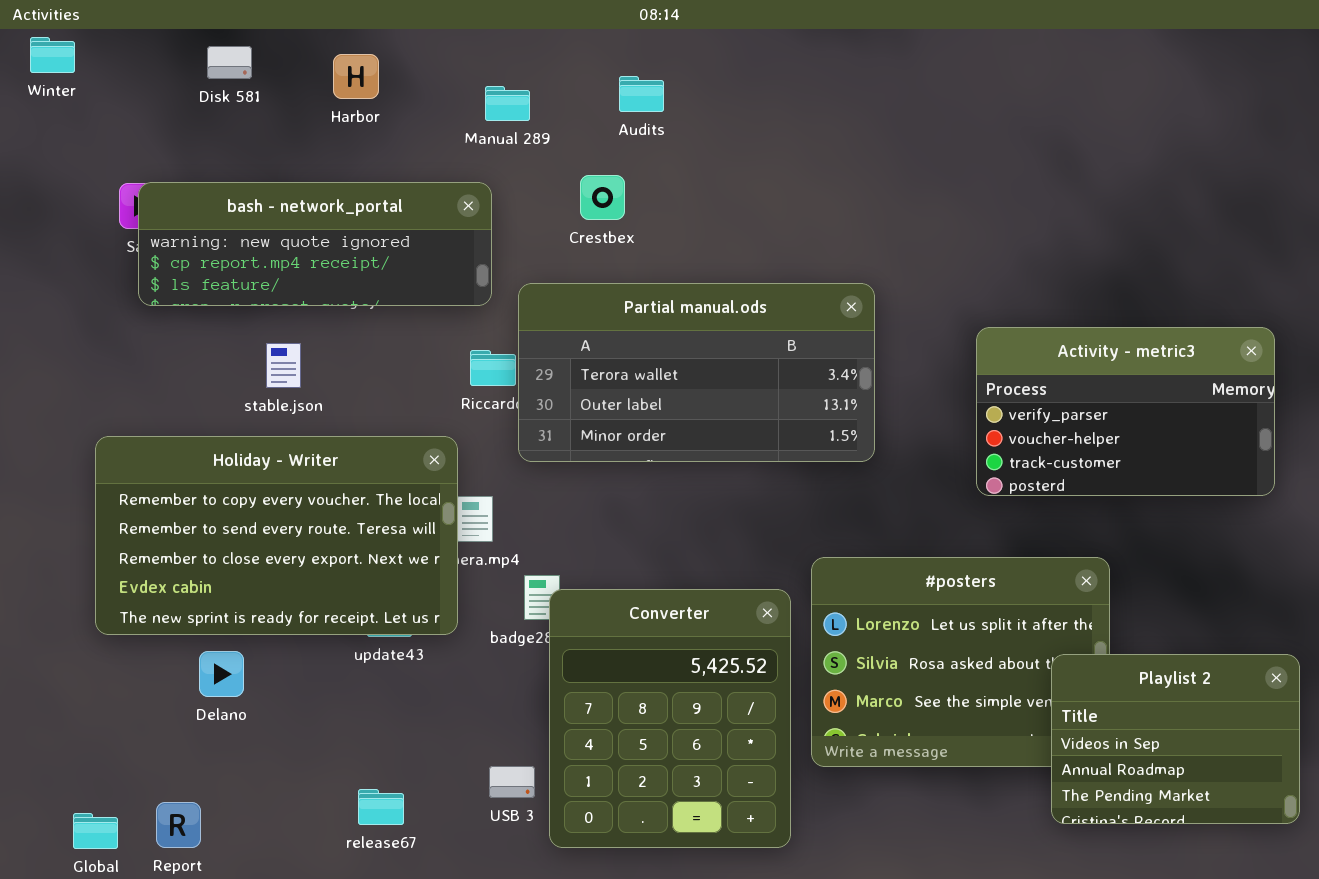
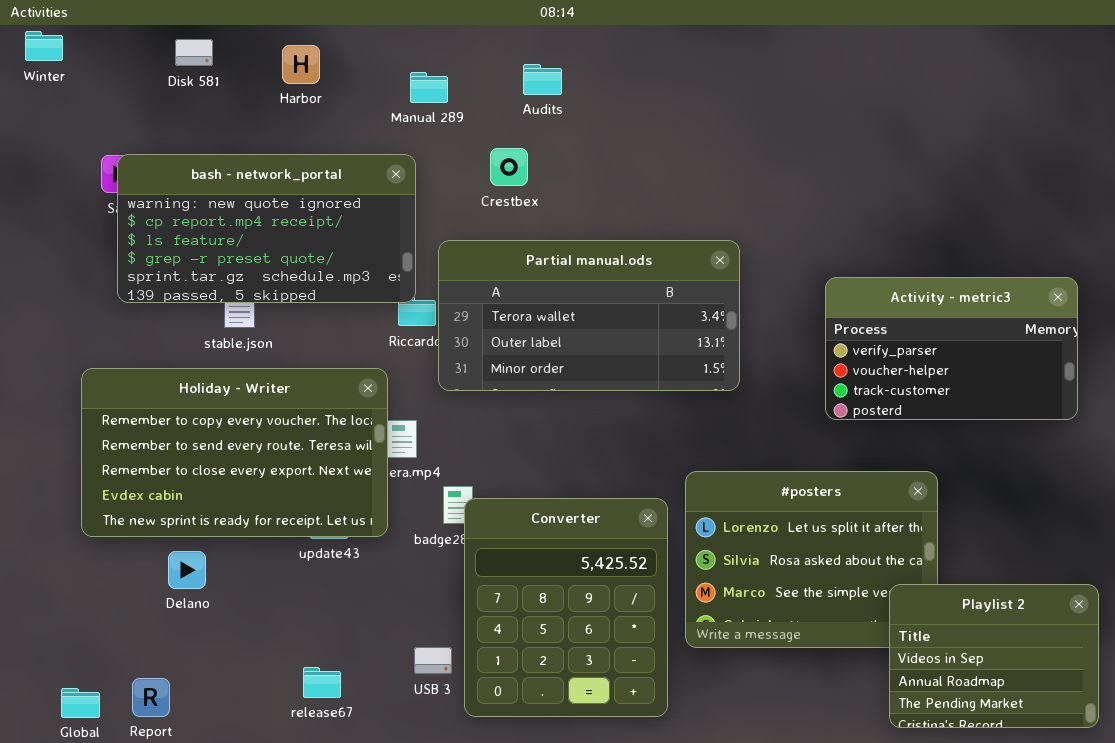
bash - network_portal: [138,182,492,306] -> [117,154,416,303], resized
Playlist 2: [1051,654,1300,824] -> [889,584,1099,728], moved

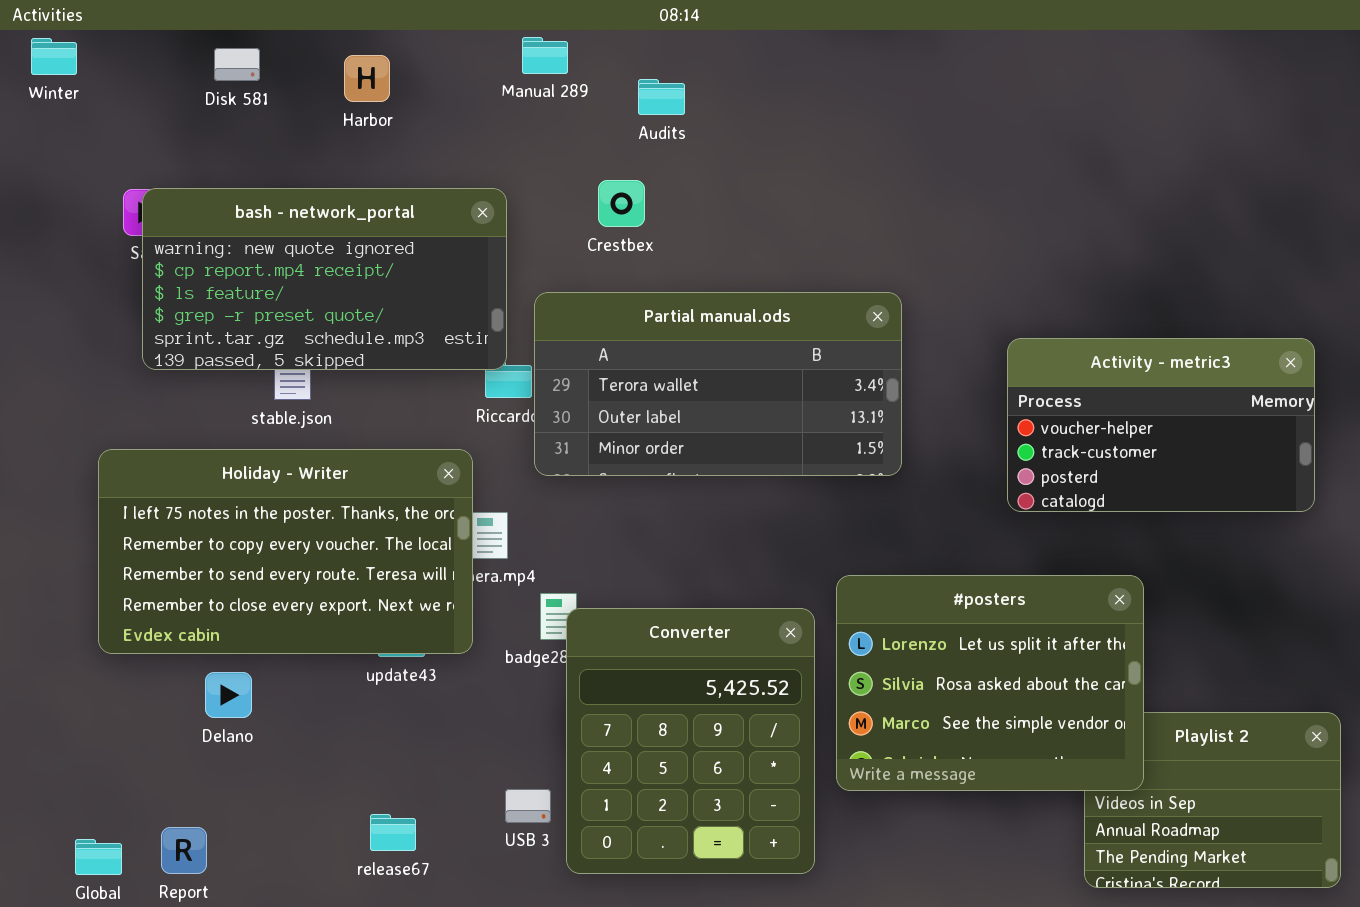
Manual 289: [410,72,448,103] -> [522,37,568,74], moved
Activity - metric3: [825,277,1078,420] -> [1007,338,1315,512], scrolled down 1 row
Holiday - Writer: [81,368,388,537] -> [98,449,473,654], scrolled up 1 row
#posters: [685,471,938,648] -> [836,575,1144,791], raised

